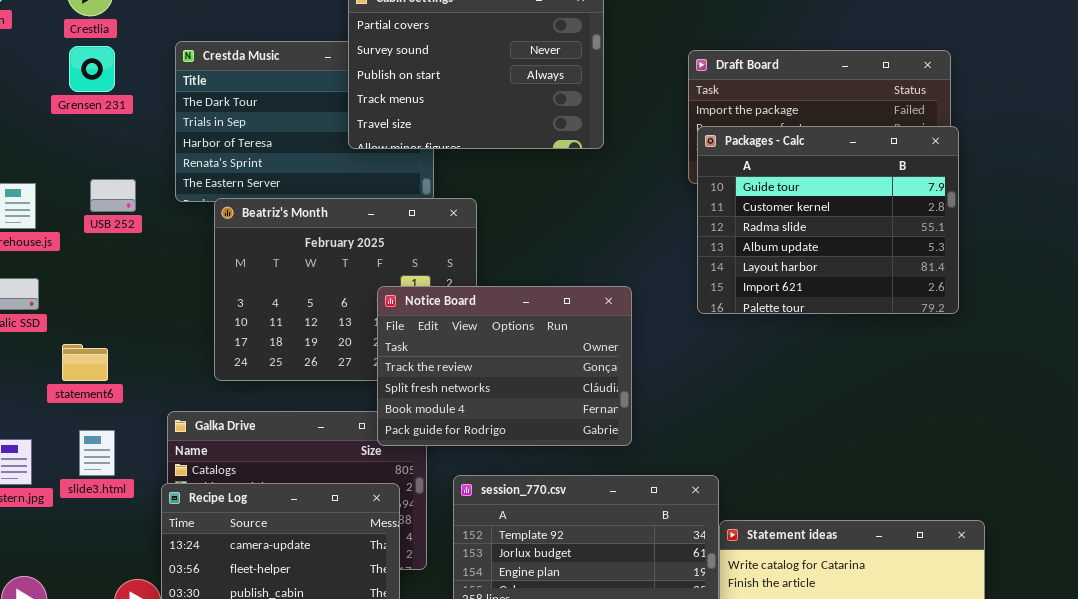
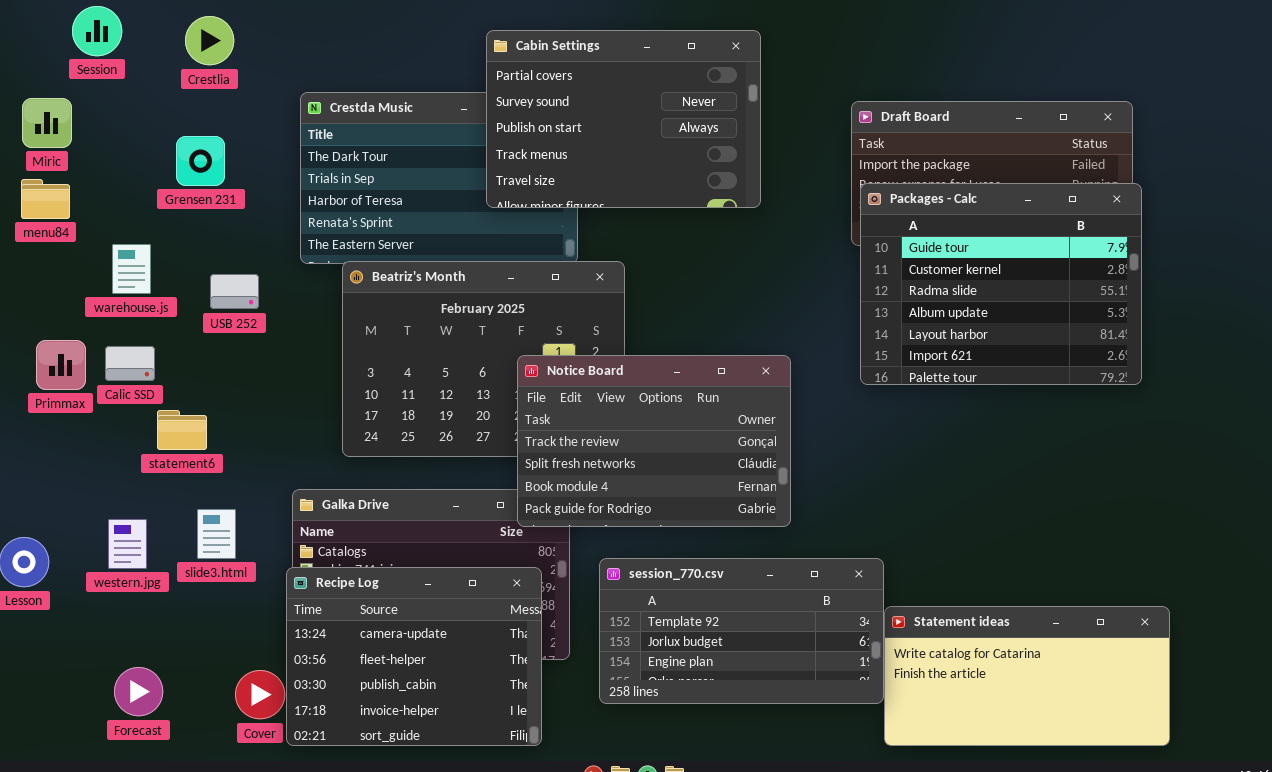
Grensen 231: [69,46,115,92] -> [176,136,225,186], moved
USB 252: [90,179,136,212] -> [210,274,259,309], moved
statement6: [62,344,108,381] -> [157,410,207,450], moved

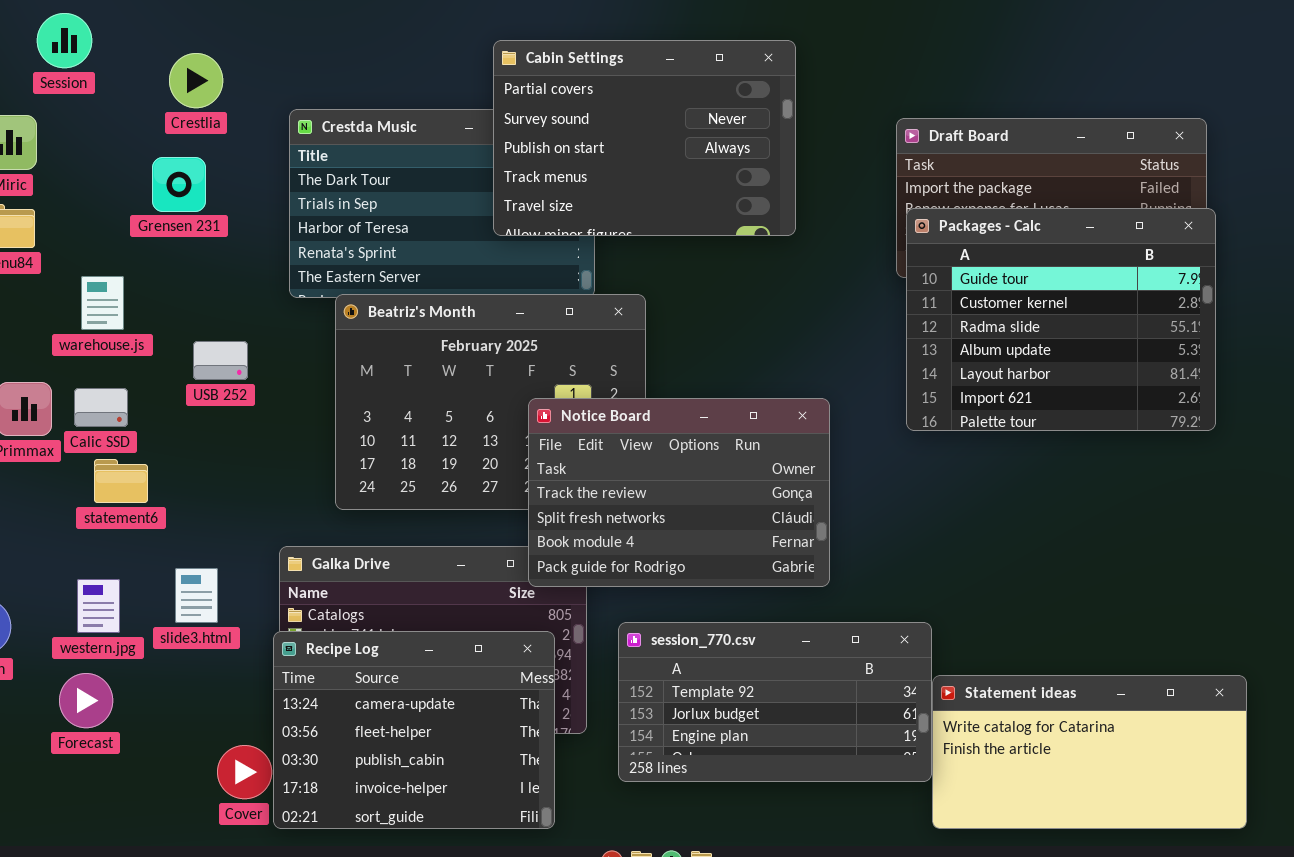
Crestlia: [185,16,234,65] -> [169,53,223,108], moved
USB 252: [210,274,259,309] -> [193,341,248,380], moved
statement6: [157,410,207,450] -> [94,459,148,503], moved
Forecast: [114,667,163,716] -> [59,673,113,728], moved

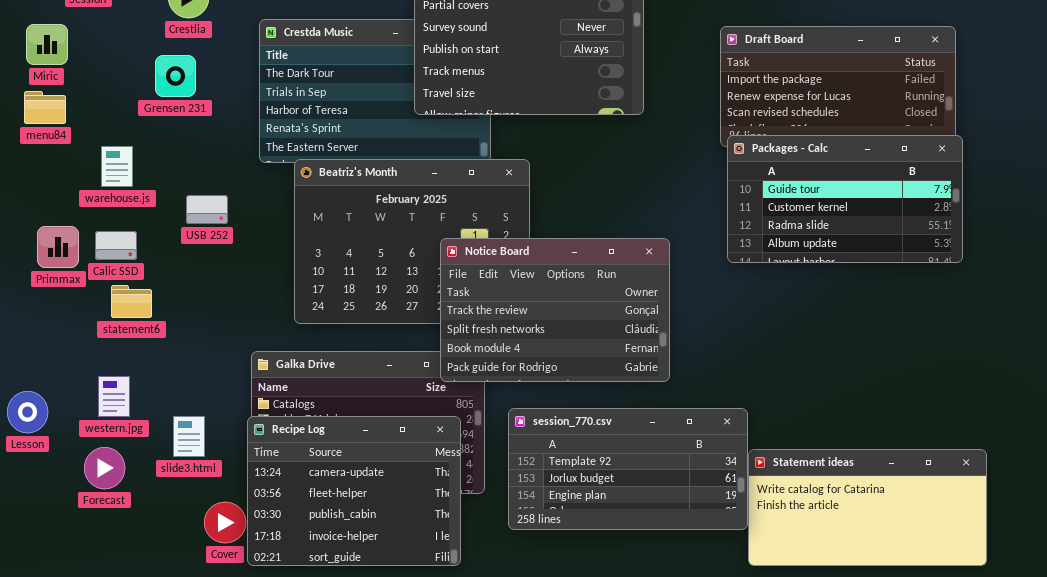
Packages - Calc: [906,208,1216,431] -> [727,135,963,263], resized
slide3.html: [175,568,218,623] -> [173,416,205,457], moved

